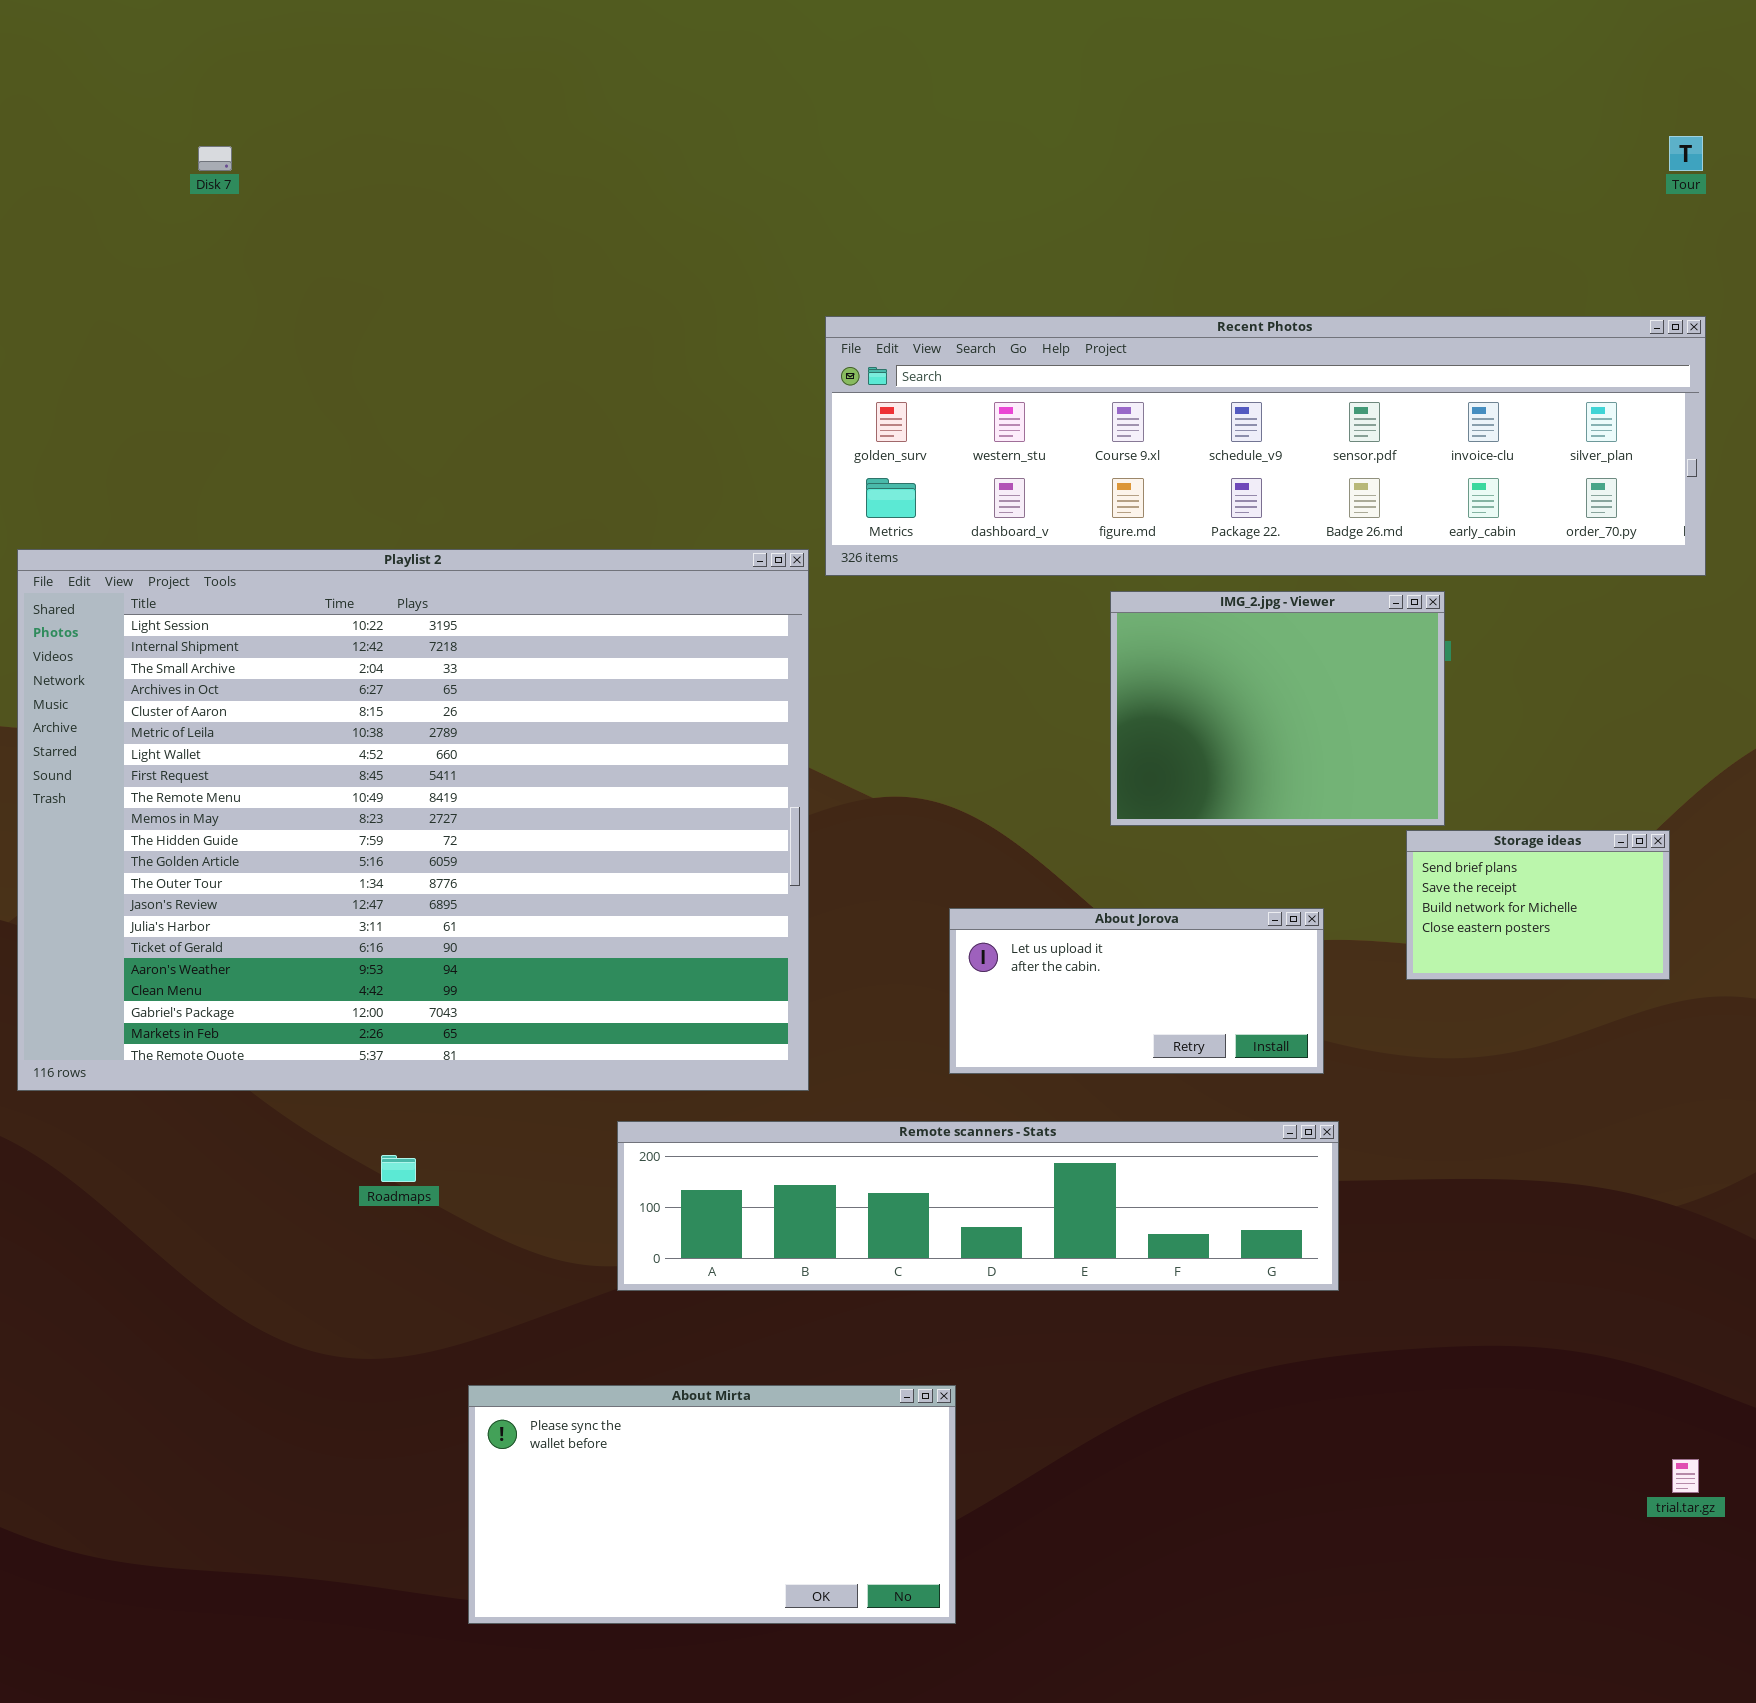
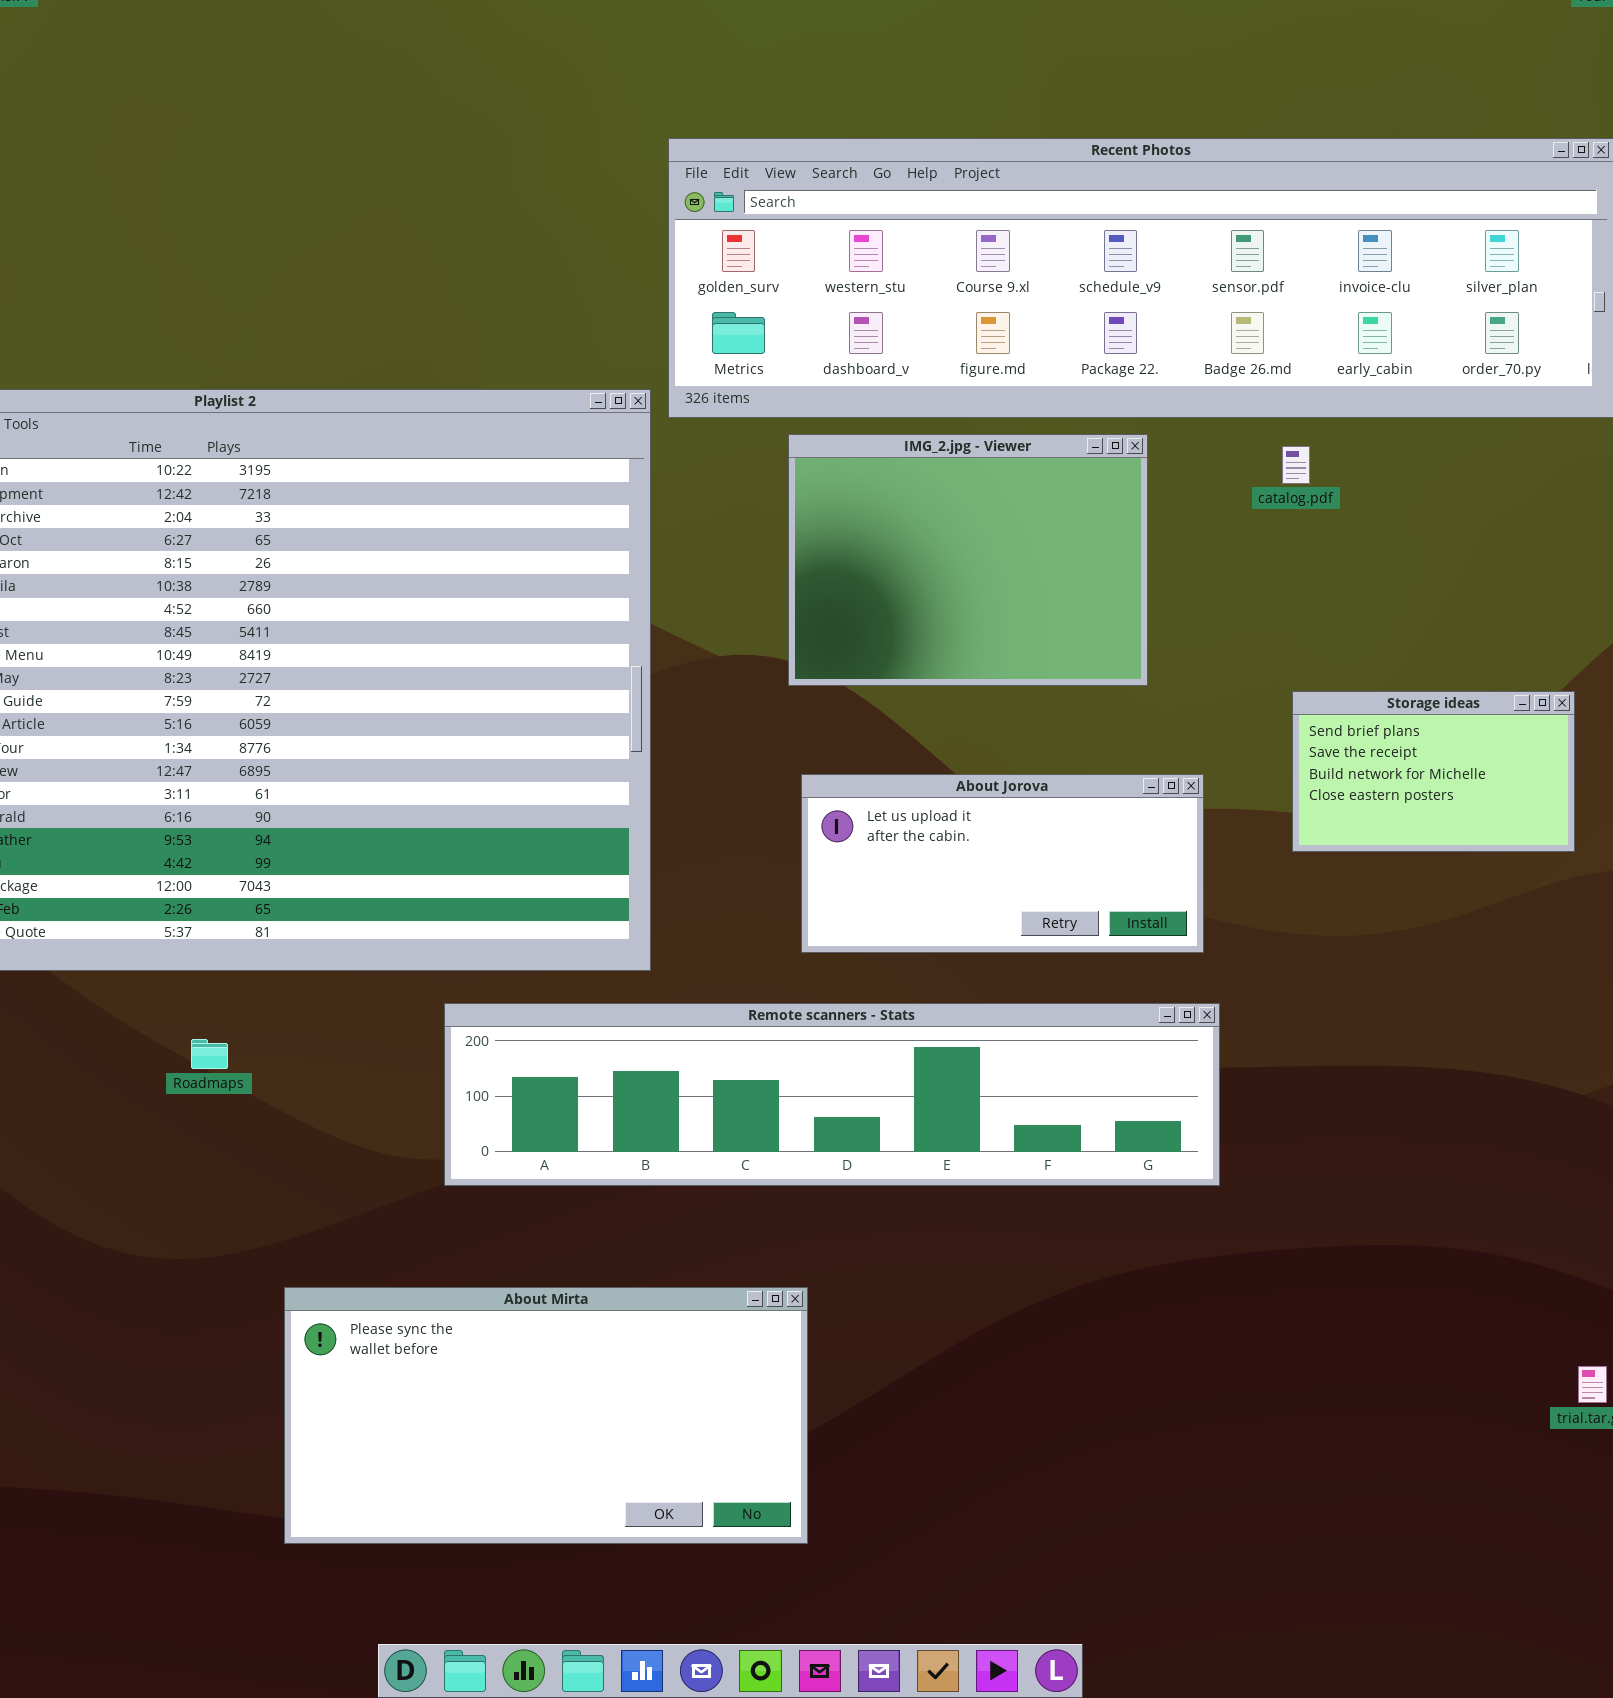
IMG_2.jpg - Viewer: [1110,591,1445,826] -> [788,434,1148,686], moved

